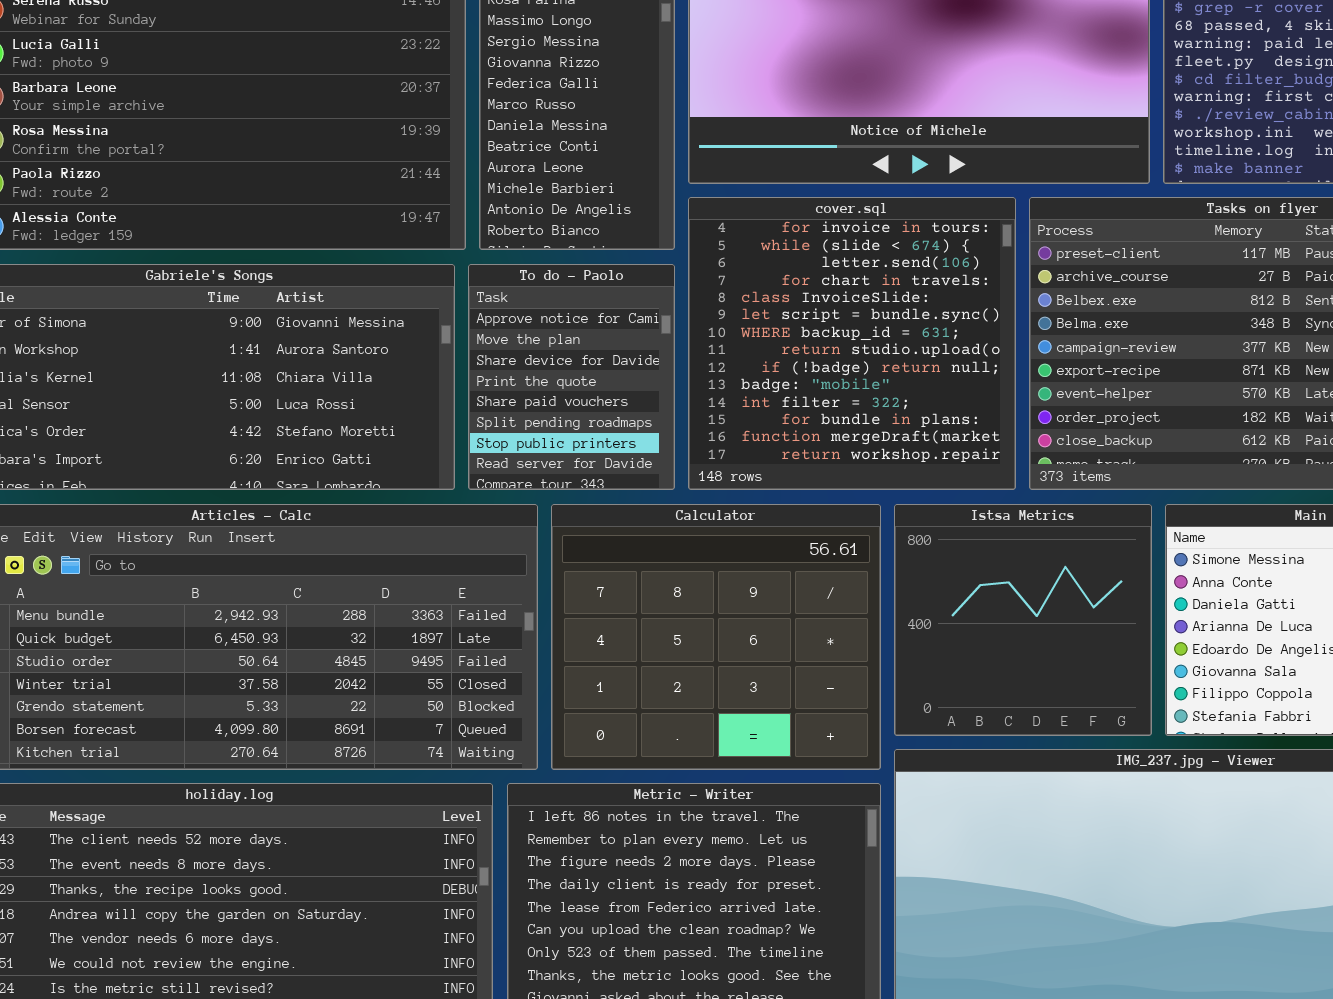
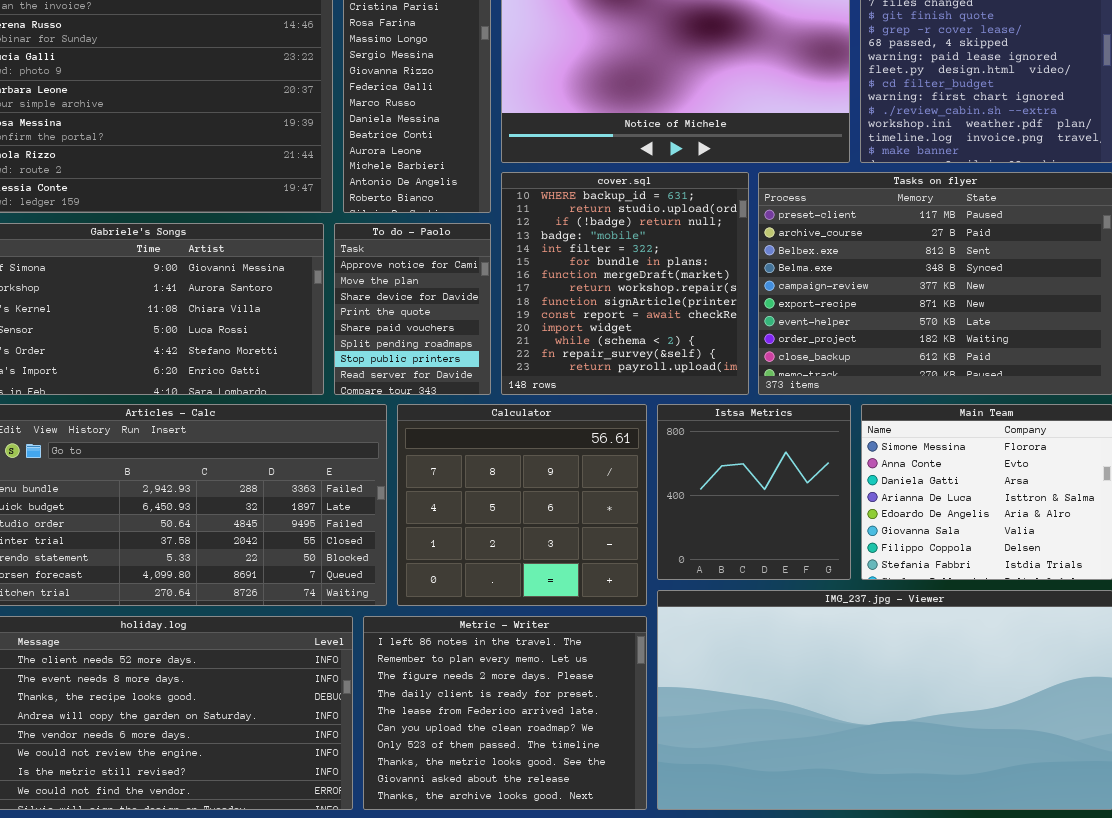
cover.sql: [688,197,1016,490] -> [501,172,749,395], scrolled down 6 rows

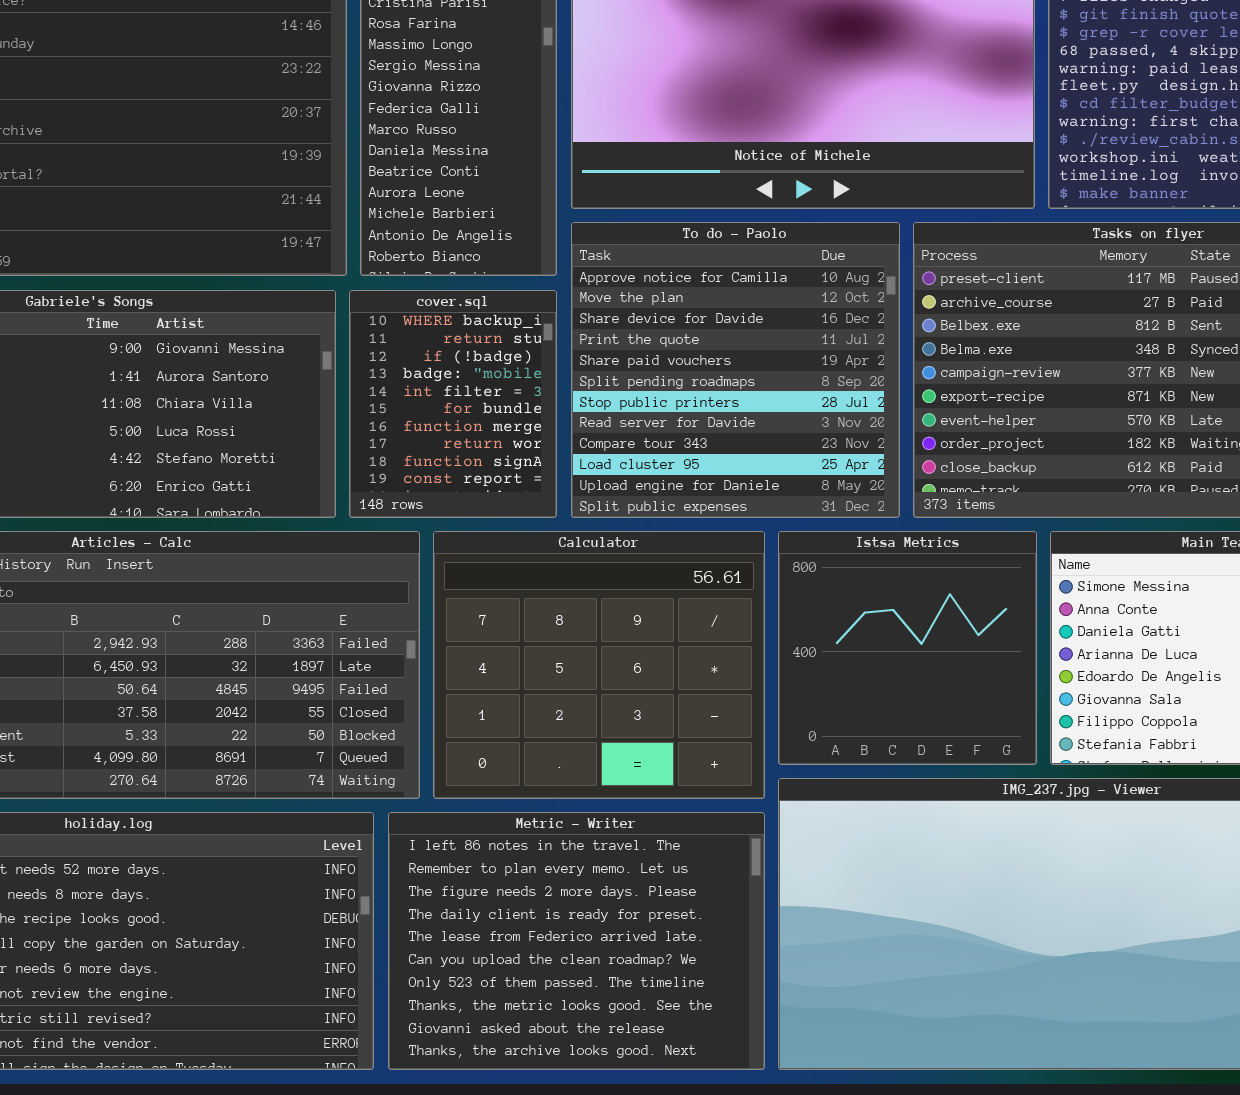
cover.sql: [501,172,749,395] -> [349,290,557,518], moved, resized
To do - Paolo: [334,223,491,395] -> [571,222,900,518], moved, resized

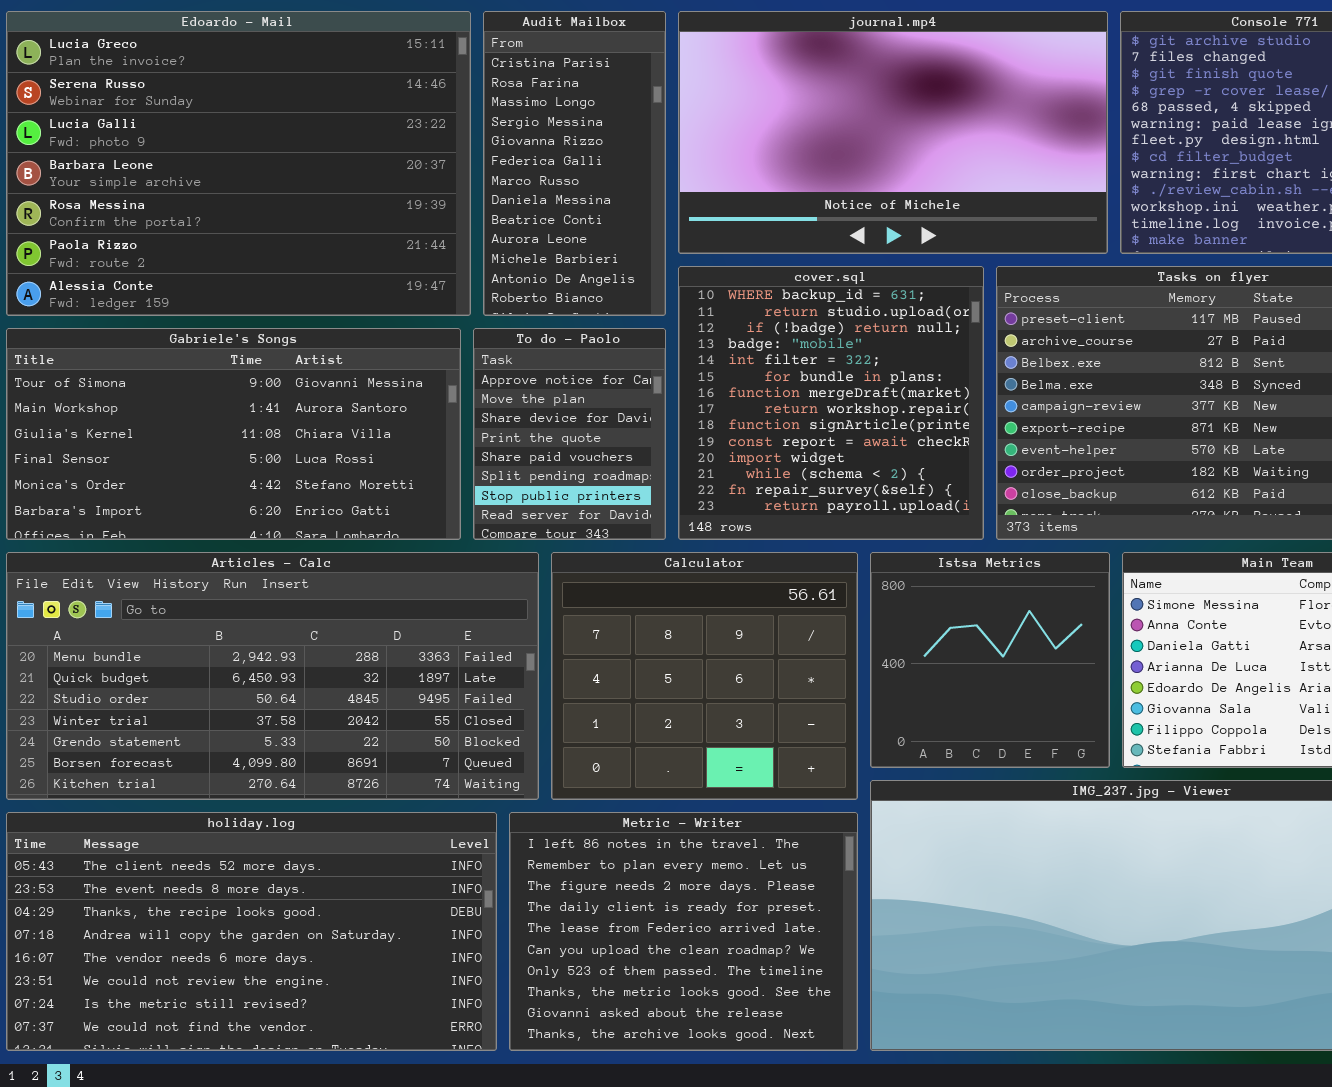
To do - Paolo: [571,222,900,518] -> [473,328,666,540], moved, resized
cover.sql: [349,290,557,518] -> [678,266,984,540], moved, resized

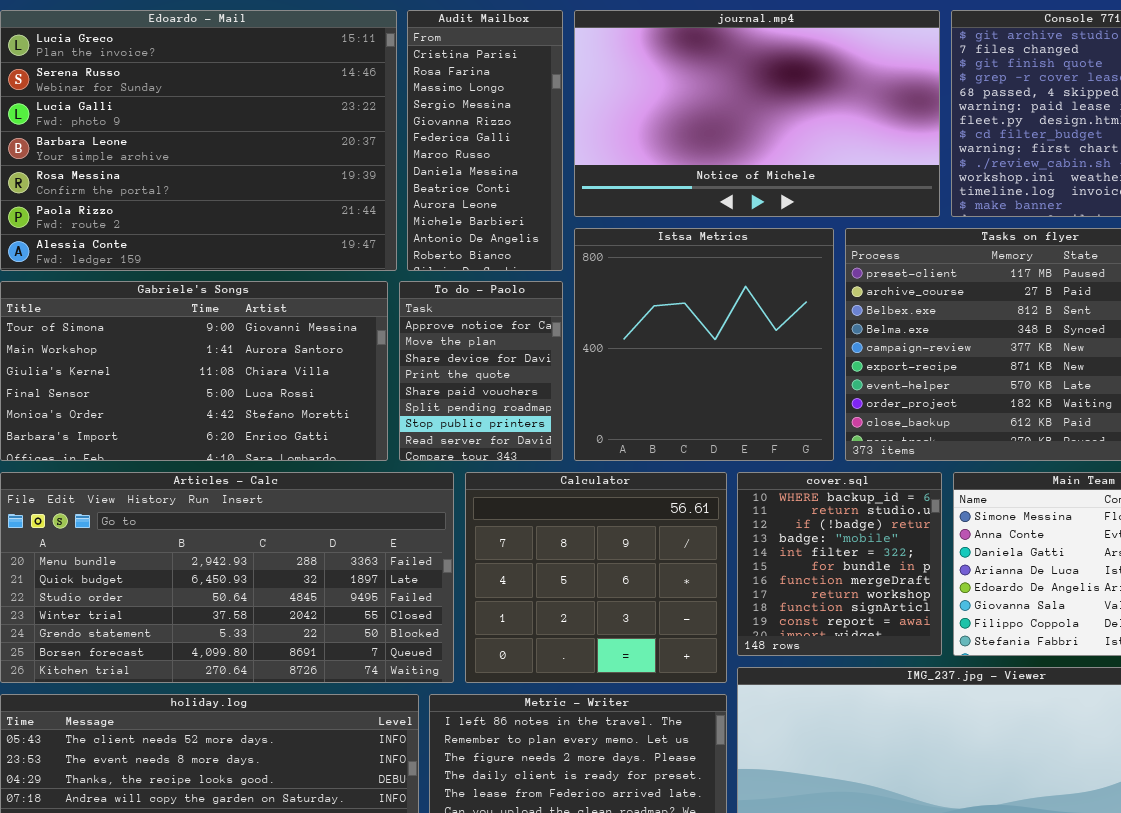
cover.sql: [678,266,984,540] -> [737,472,942,656], moved, resized
Istsa Metrics: [870,552,1110,768] -> [574,228,834,461], moved, resized

